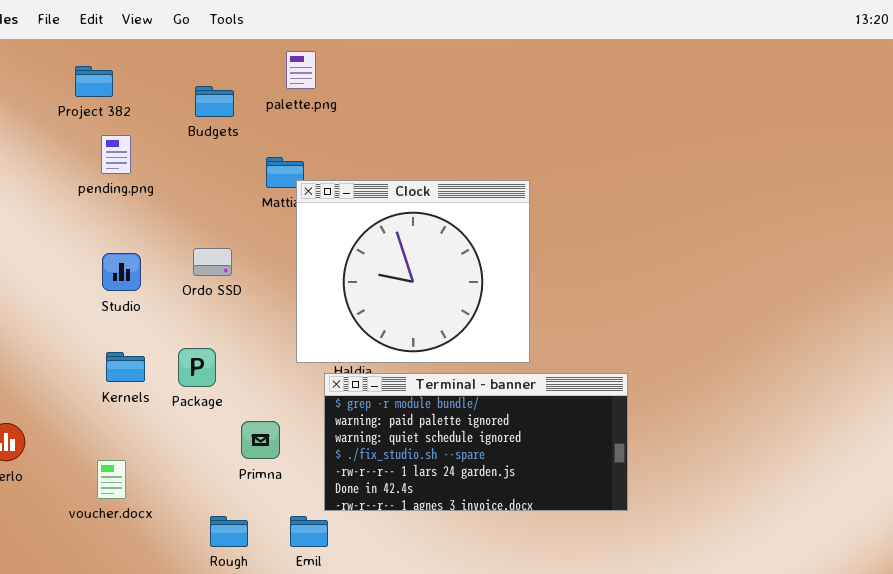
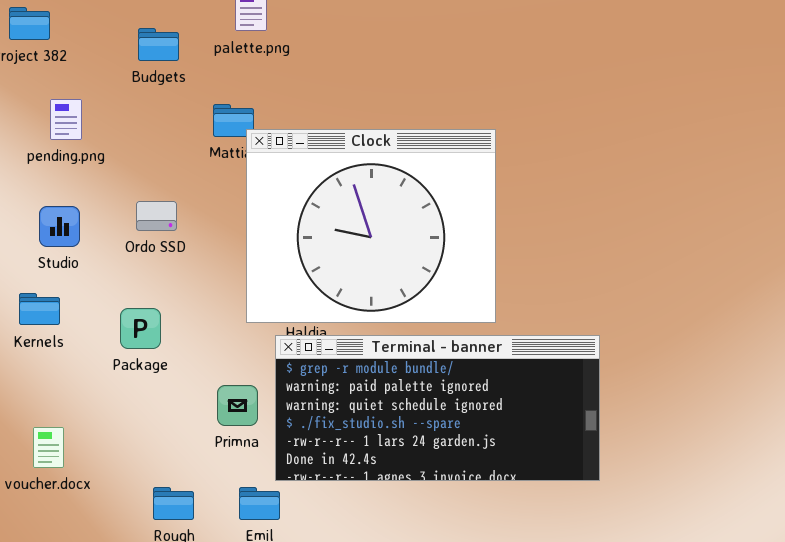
pending.png: [101,135,131,174] -> [50,99,82,140], moved
Kernels: [106,352,145,382] -> [19,293,60,325], moved
Primna: [241,421,280,459] -> [217,385,258,426], moved

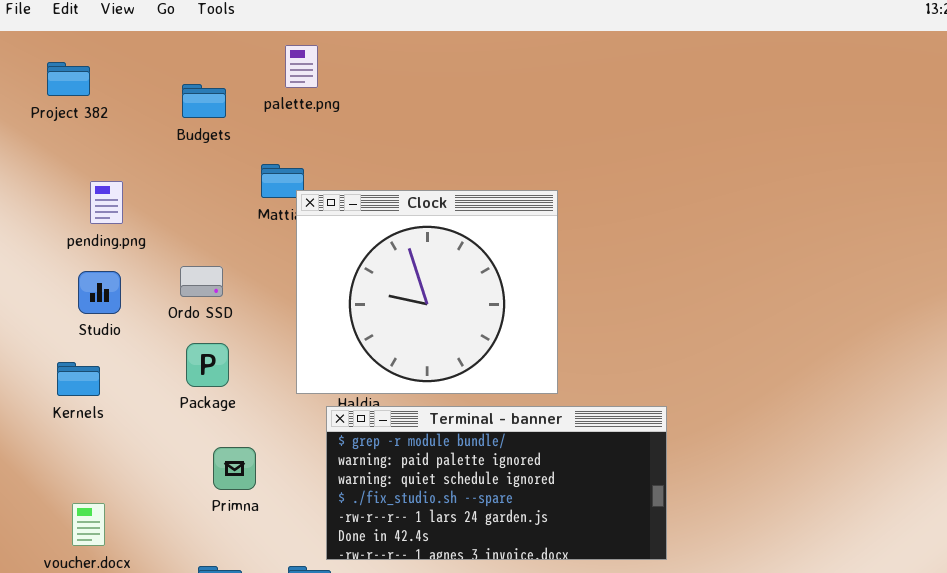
pending.png: [50,99,82,140] -> [90,181,123,224], moved
Package: [120,308,161,349] -> [186,343,229,387], moved
Primna: [217,385,258,426] -> [213,447,256,490], moved

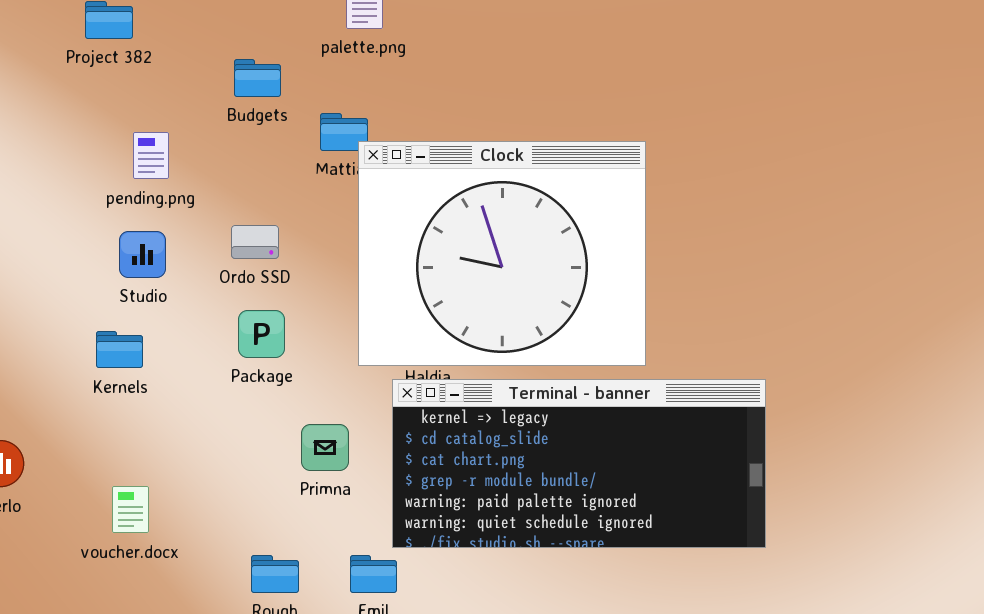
Budgets: [182,84,226,118] -> [234,59,281,97], moved
Terminal - banner: [326,406,667,560] -> [392,379,766,548], scrolled up 3 rows
Primna: [213,447,256,490] -> [301,424,349,471], moved

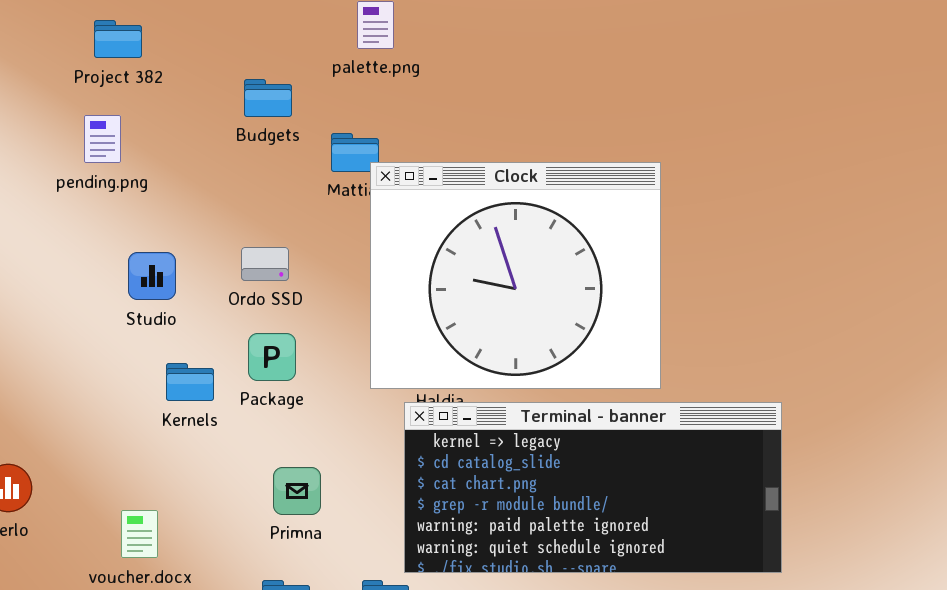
pending.png: [133,132,169,179] -> [84,115,121,163], moved
Kernels: [96,331,143,368] -> [166,363,214,401], moved
Primna: [301,424,349,471] -> [273,467,321,515], moved

